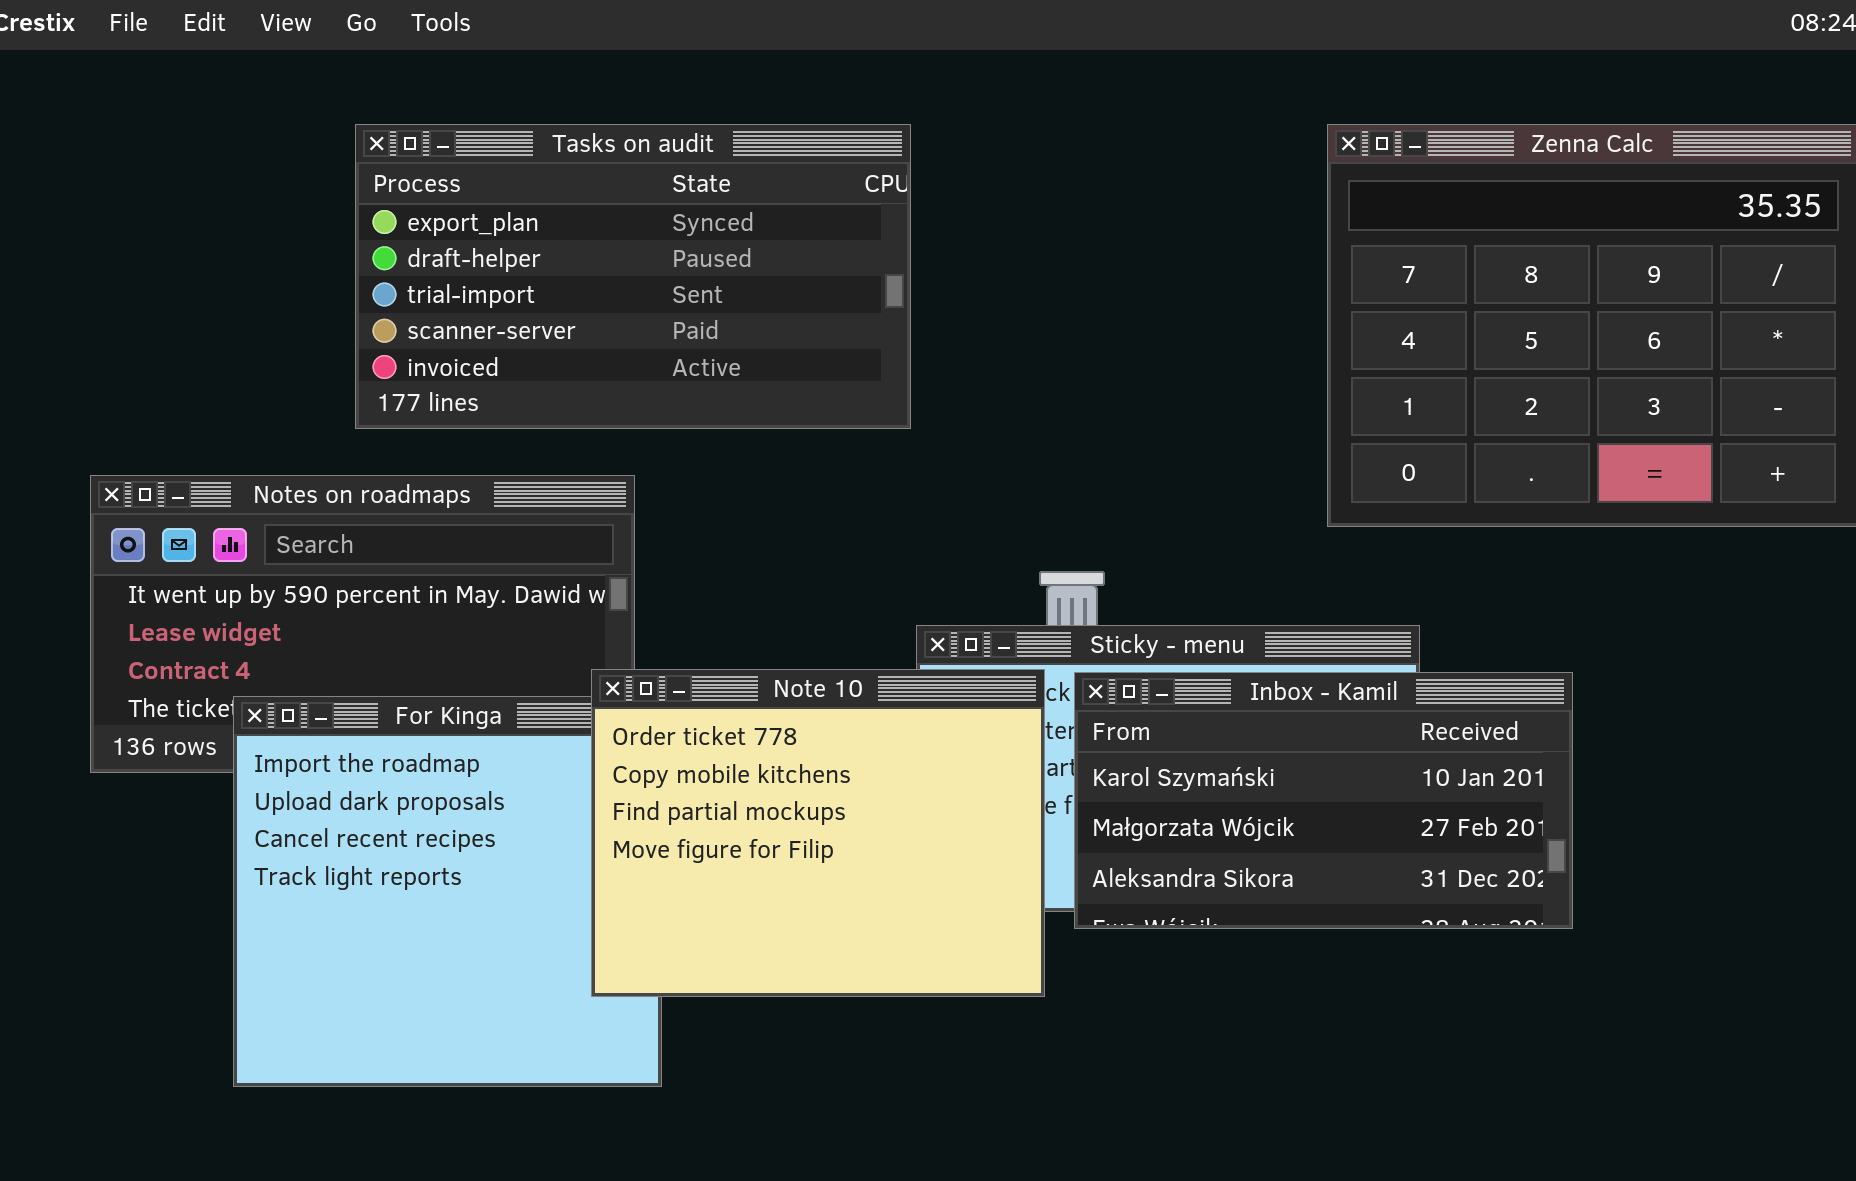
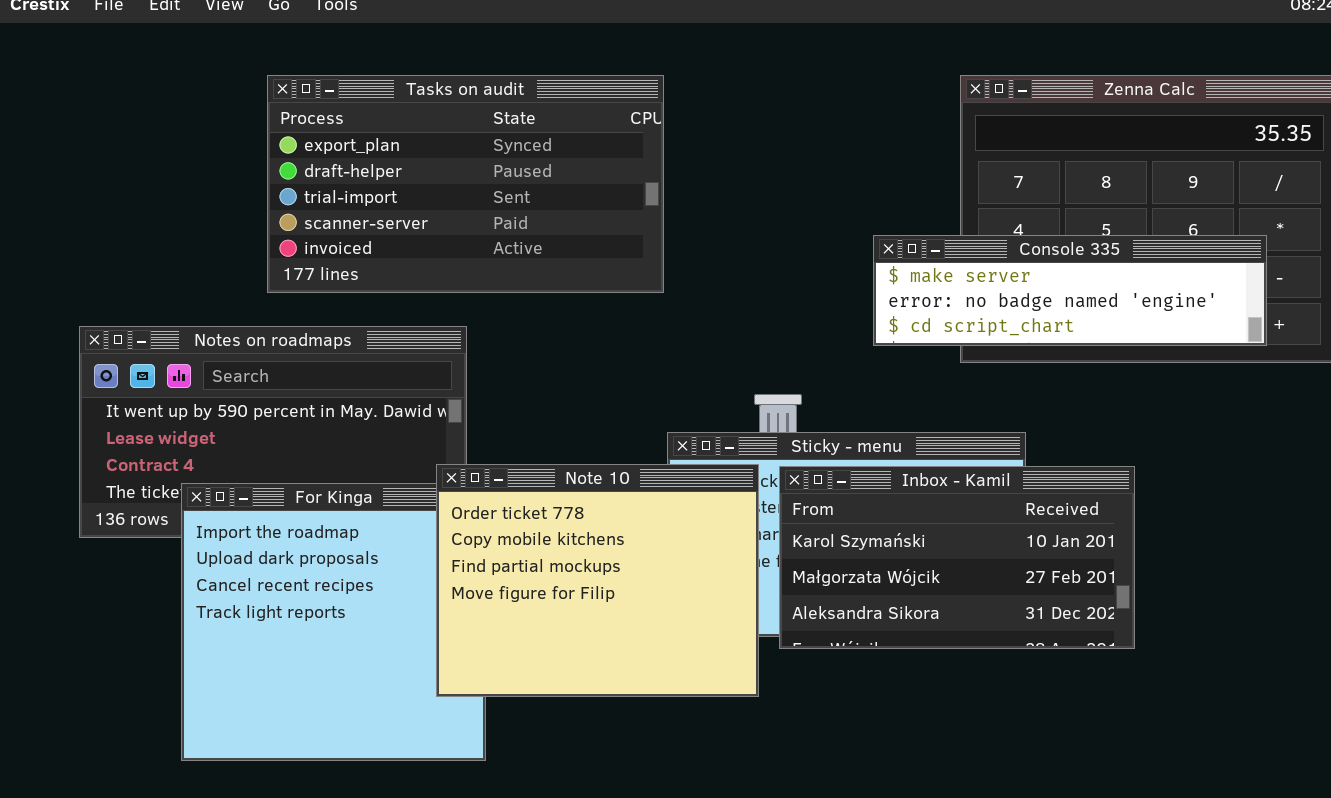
Console 335: none -> [873,235,1267,346], opened

